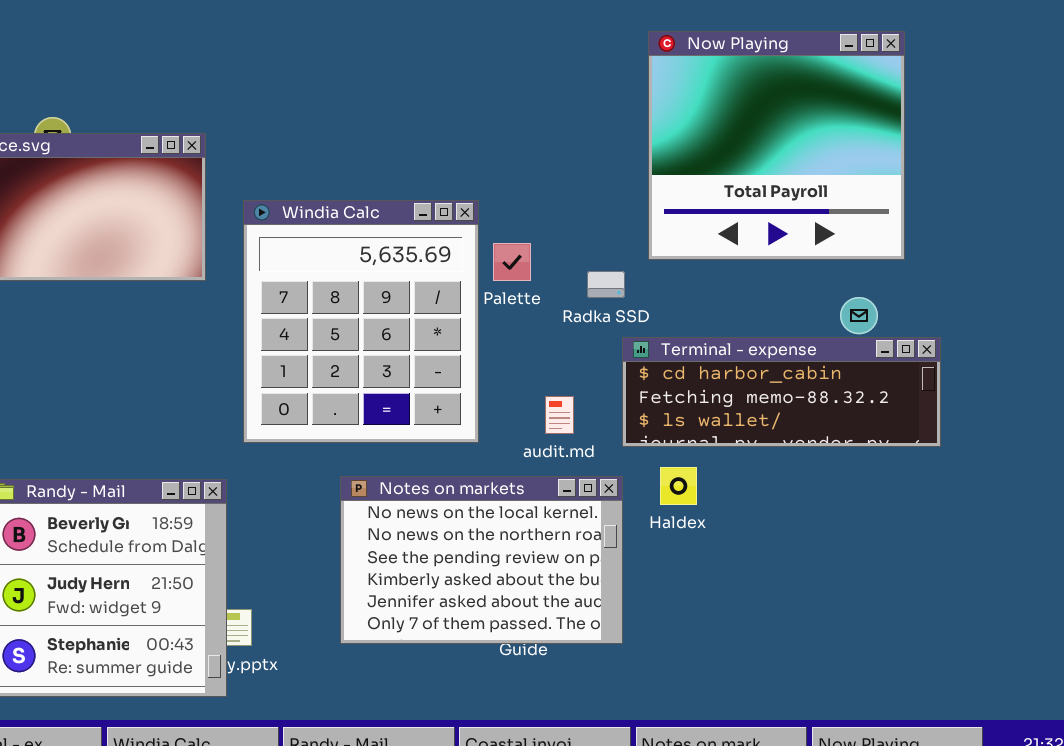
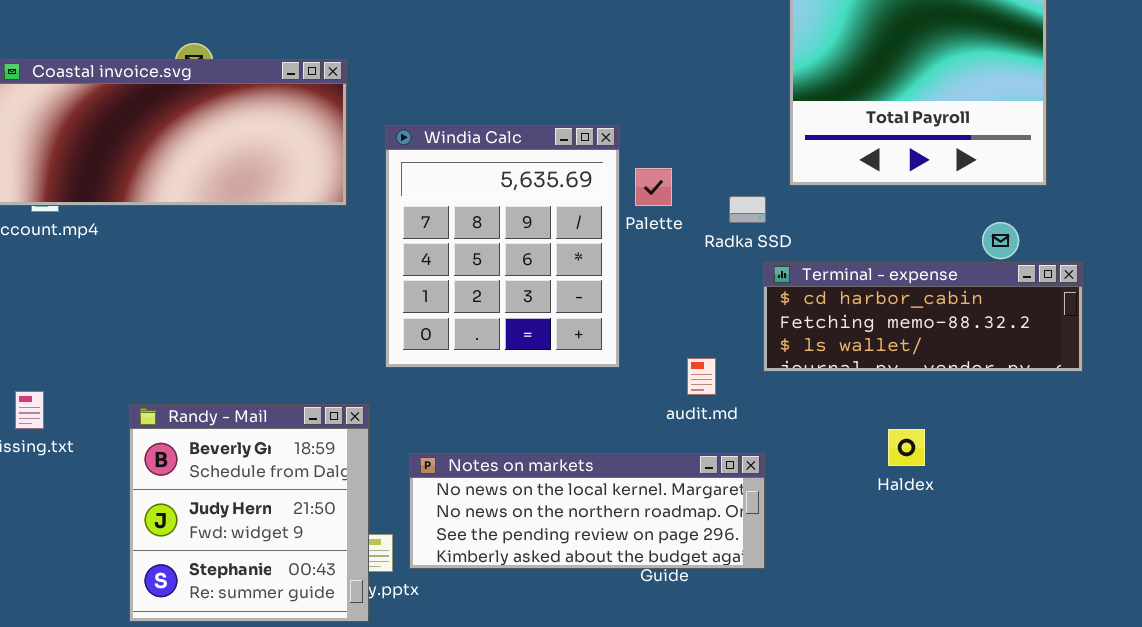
audit.md: [545,396,574,434] -> [687,358,716,395], moved
Haldex: [660,467,697,505] -> [888,429,925,466], moved
Notes on markets: [340,476,623,644] -> [409,453,765,569], resized

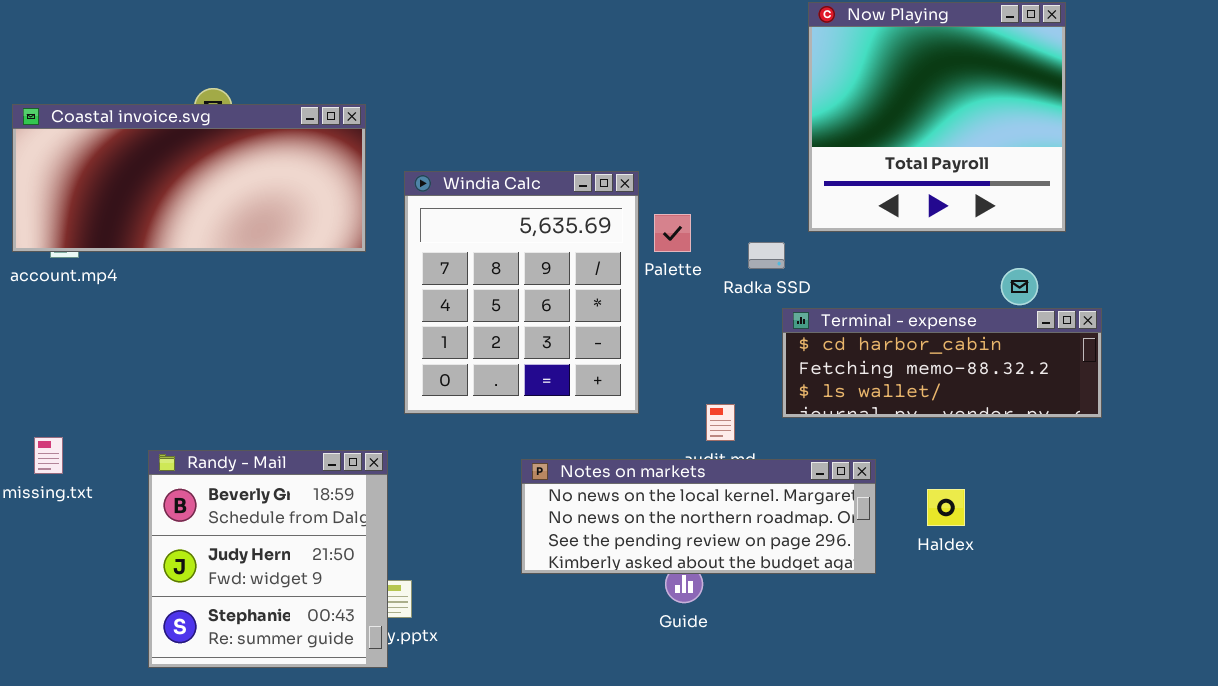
Haldex: [888,429,925,466] -> [927,489,965,526], moved
Notes on markets: [409,453,765,569] -> [521,459,876,574], moved

